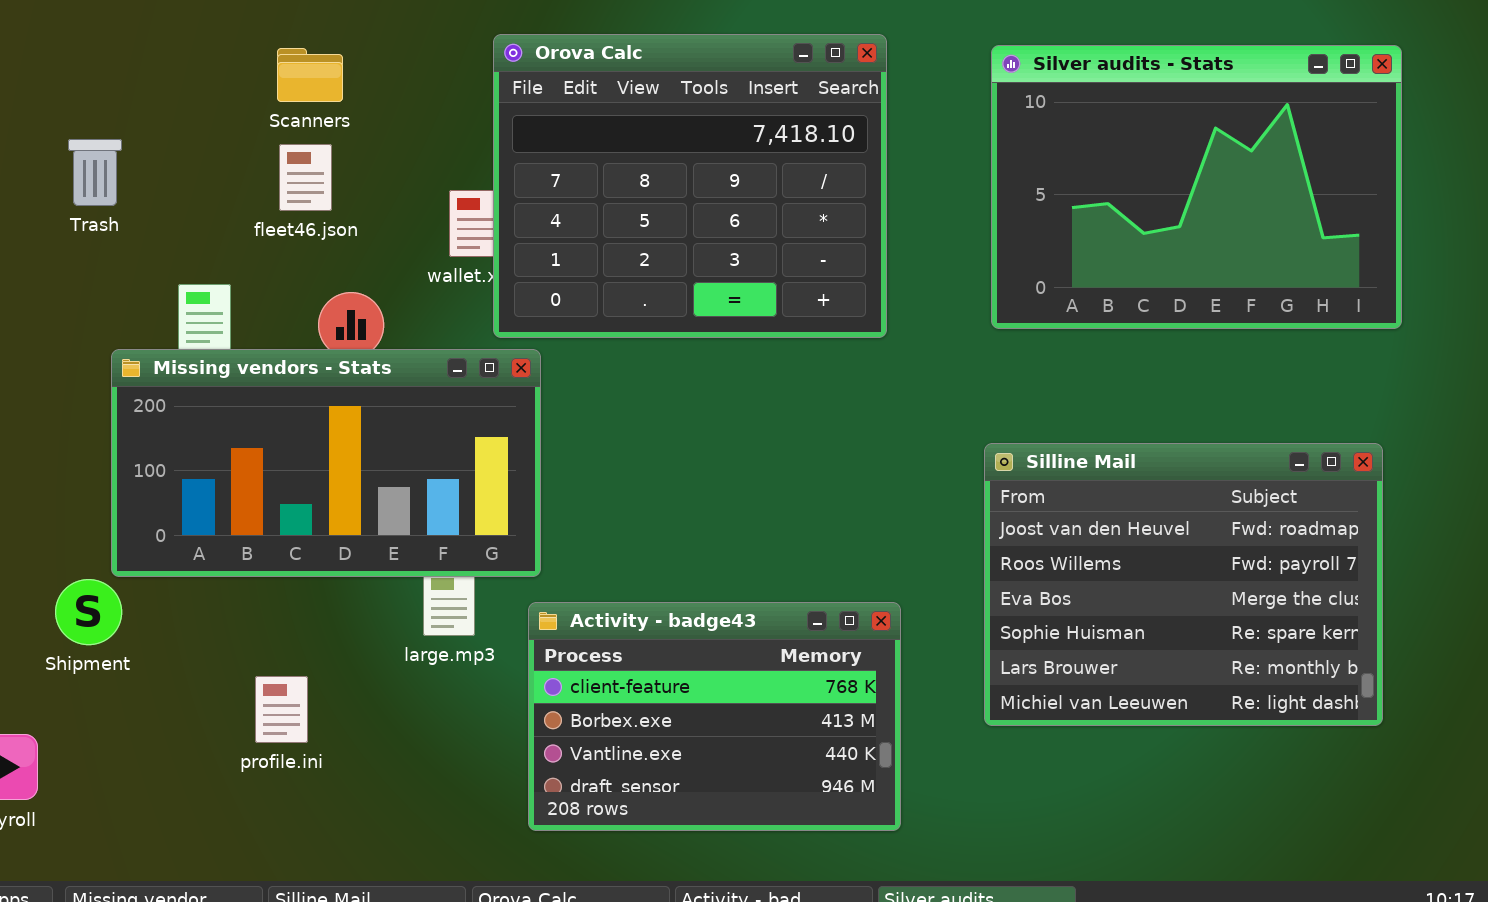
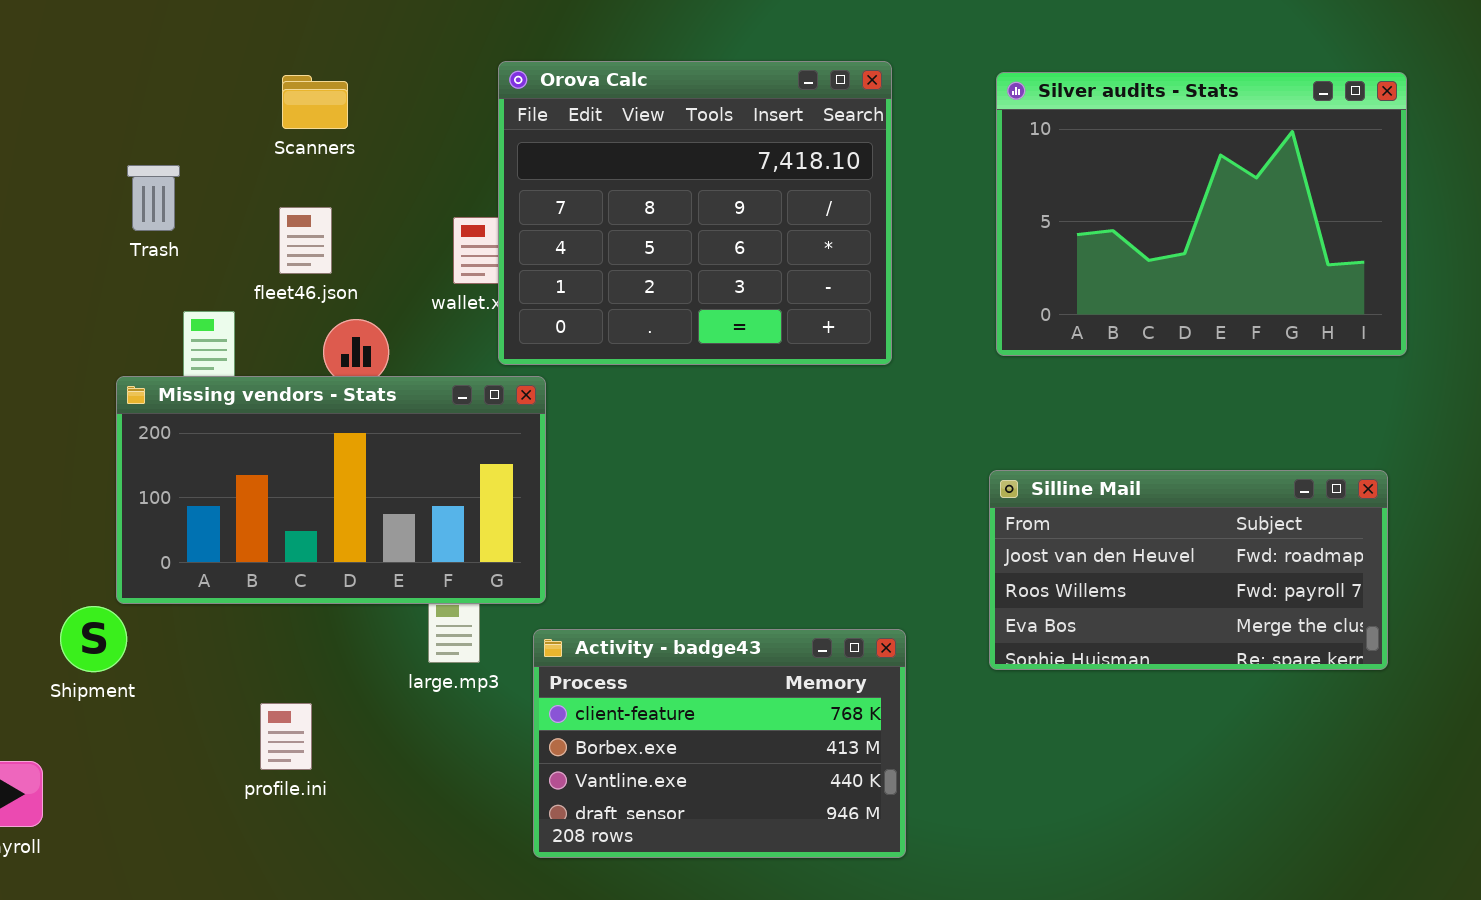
Trash: [68,139,122,206] -> [127,165,180,231], moved
fleet46.json: [279,144,332,211] -> [279,207,332,274], moved
Silline Mail: [984,443,1383,726] -> [989,470,1388,670], resized

